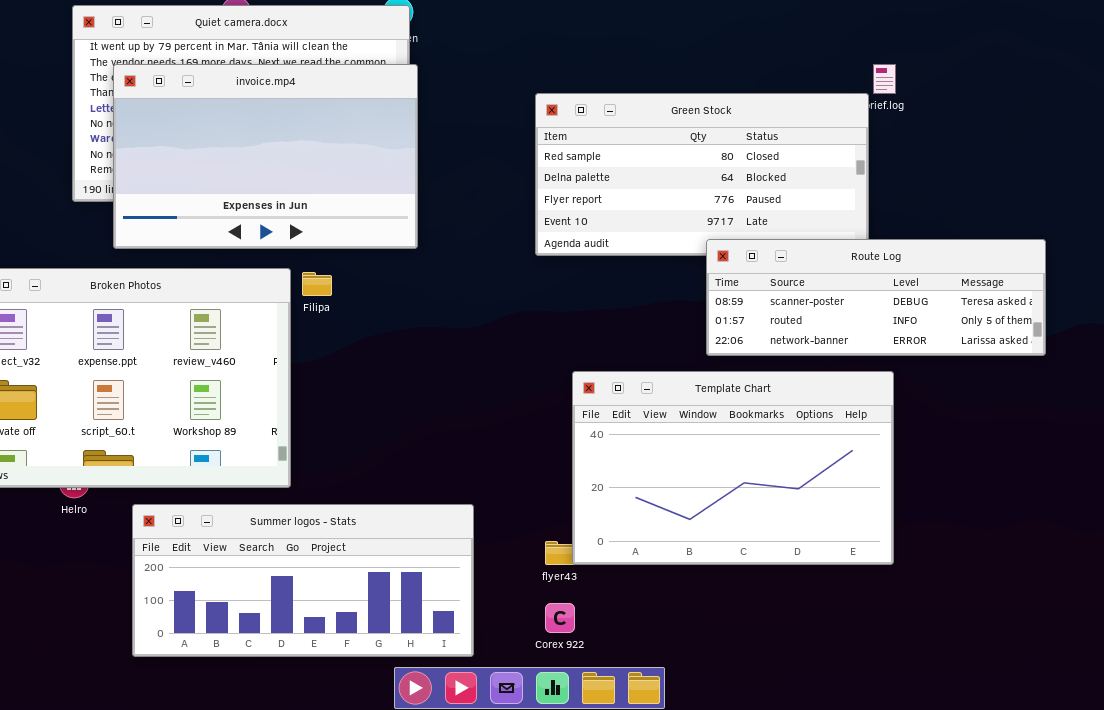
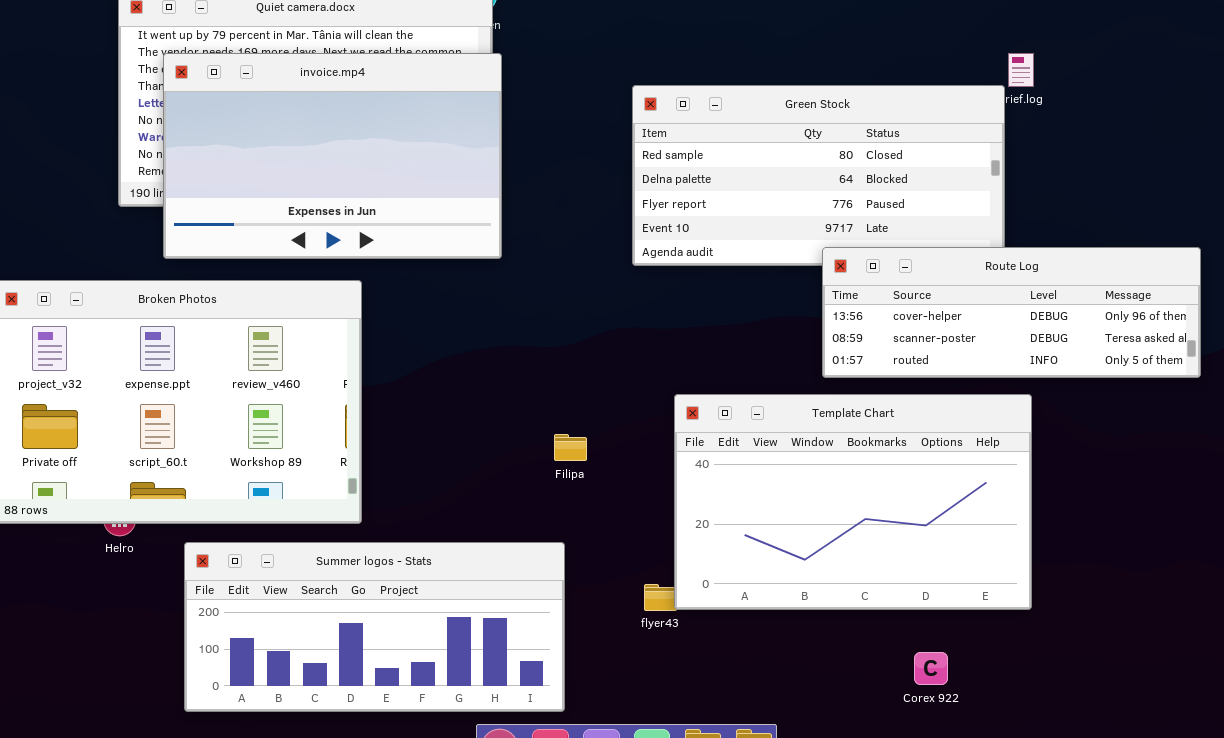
Route Log: [706,239,1046,356] -> [822,247,1201,378], scrolled up 1 row
Filipa: [302,272,332,296] -> [554,434,587,461], moved
Corex 922: [545,603,575,633] -> [914,652,948,685], moved

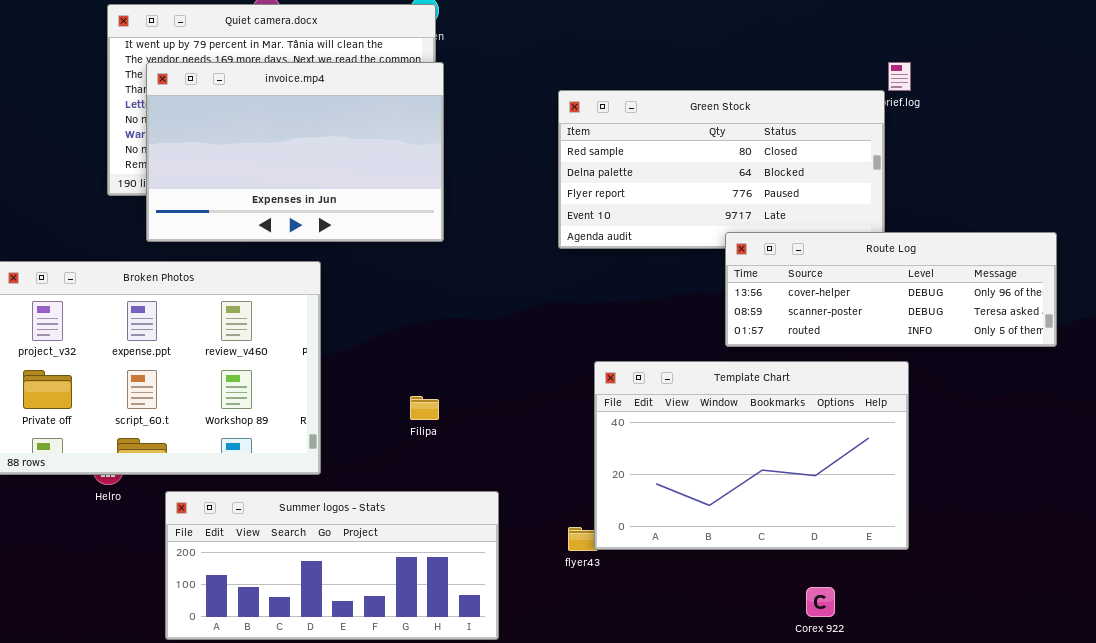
Filipa: [554,434,587,461] -> [410,396,439,420], moved

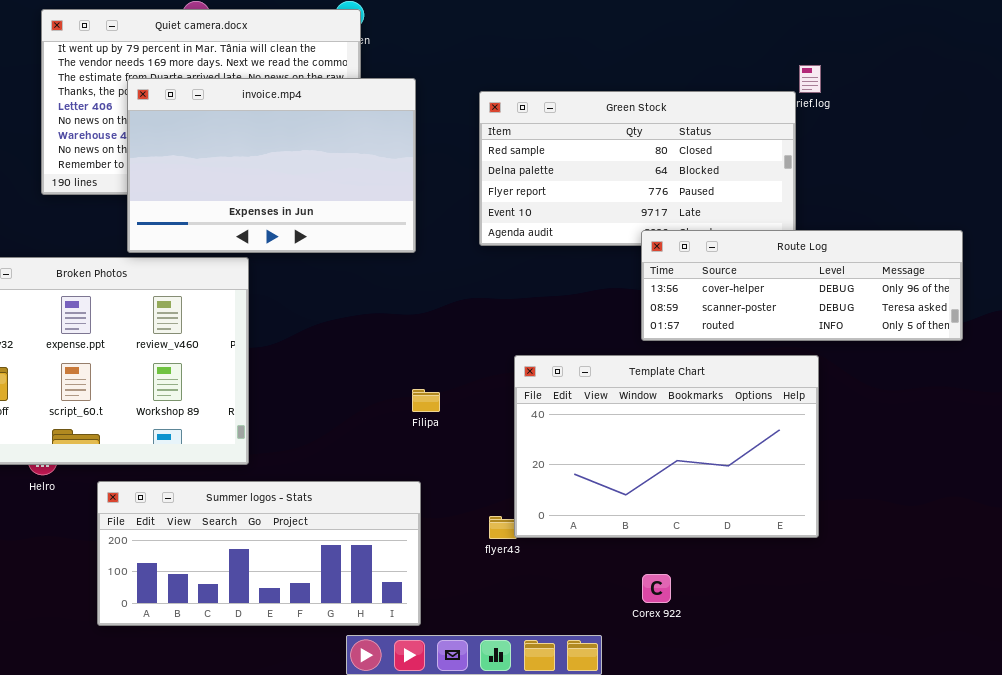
invoice.mp4: [146,62,444,242] -> [127,78,416,253], moved
Filipa: [410,396,439,420] -> [412,389,440,412], moved
Corex 922: [806,587,835,617] -> [642,574,671,603], moved

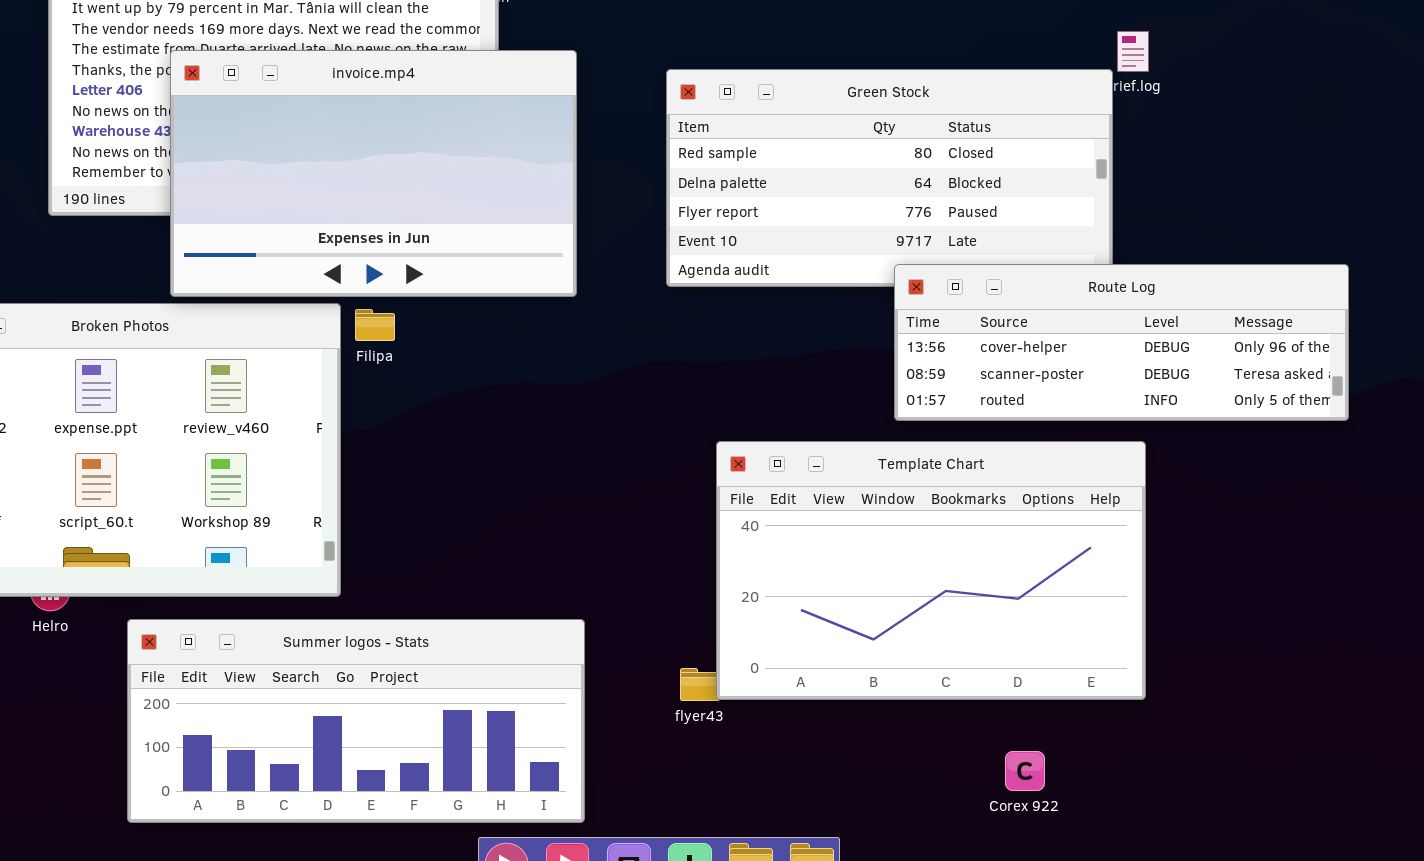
Filipa: [412,389,440,412] -> [355,309,395,341], moved
Corex 922: [642,574,671,603] -> [1005,751,1045,791], moved

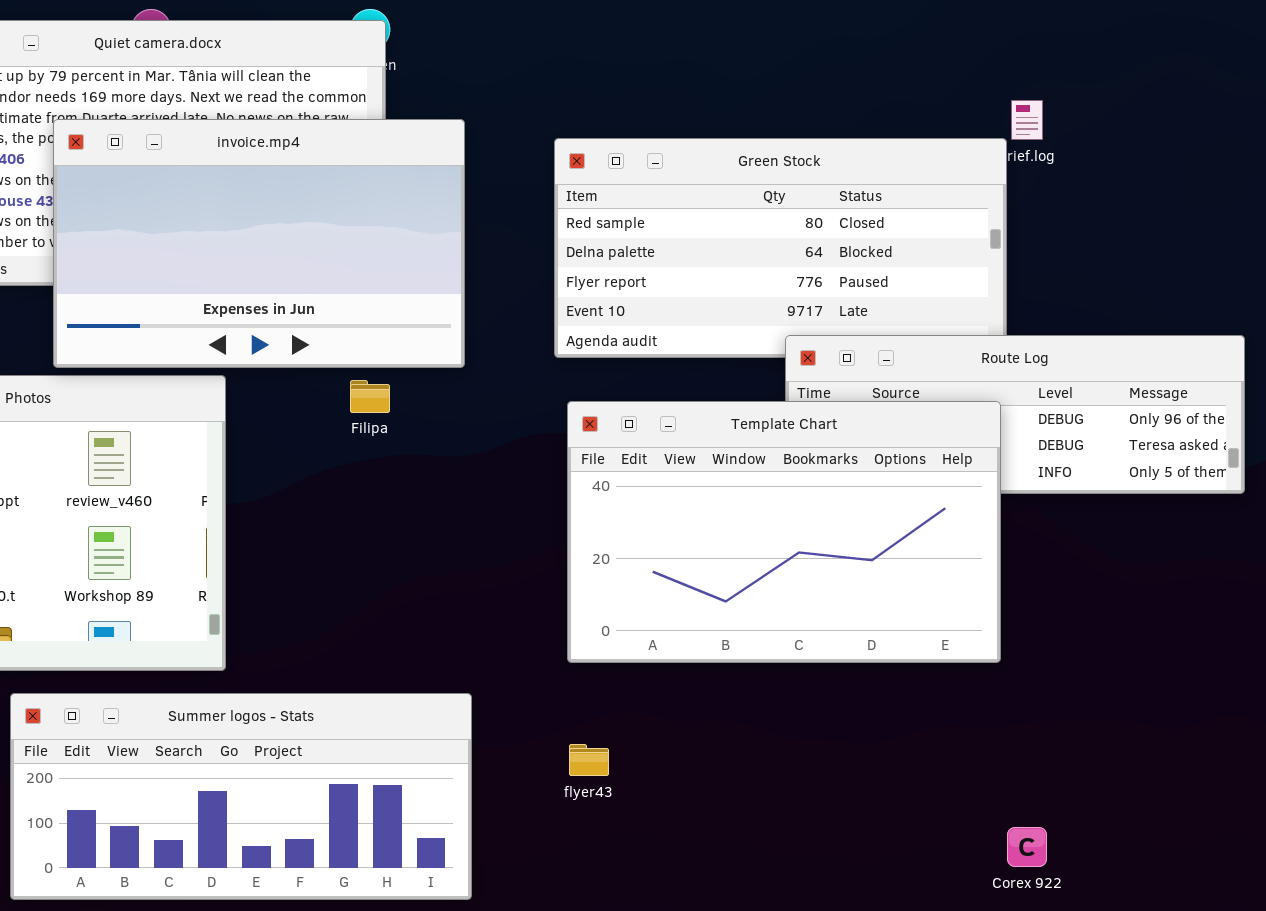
Filipa: [355,309,395,341] -> [350,380,390,413], moved
Template Chart: [716,441,1146,700] -> [567,401,1001,663], moved
Corex 922: [1005,751,1045,791] -> [1007,827,1047,867], moved

